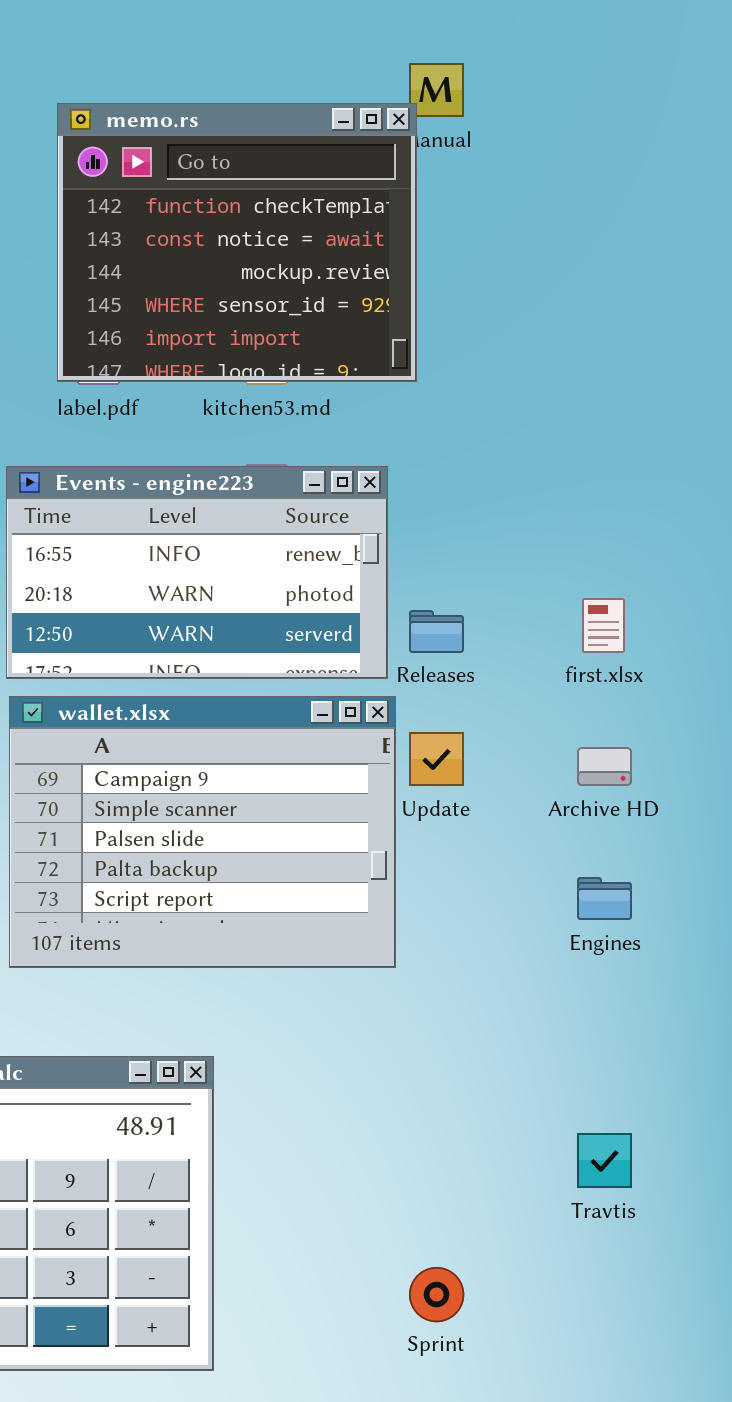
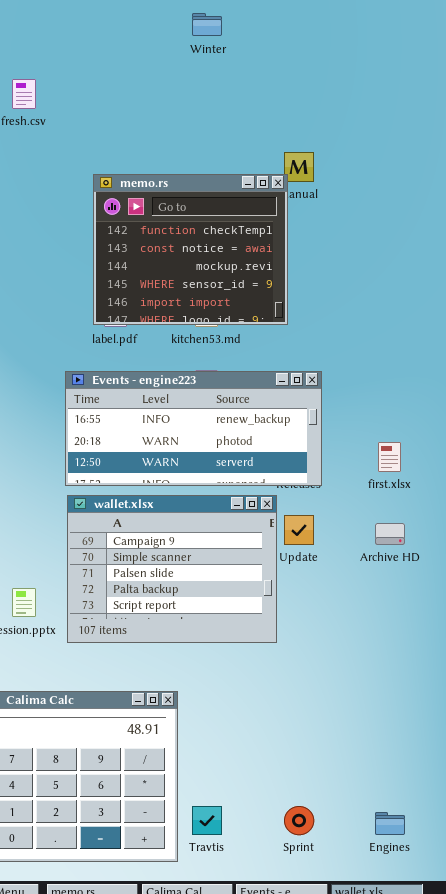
Events - engine223: [6,466,388,679] -> [65,371,322,486], resized
Engines: [577,877,632,920] -> [375,812,405,835], moved
Travtis: [577,1133,632,1188] -> [192,806,222,835], moved

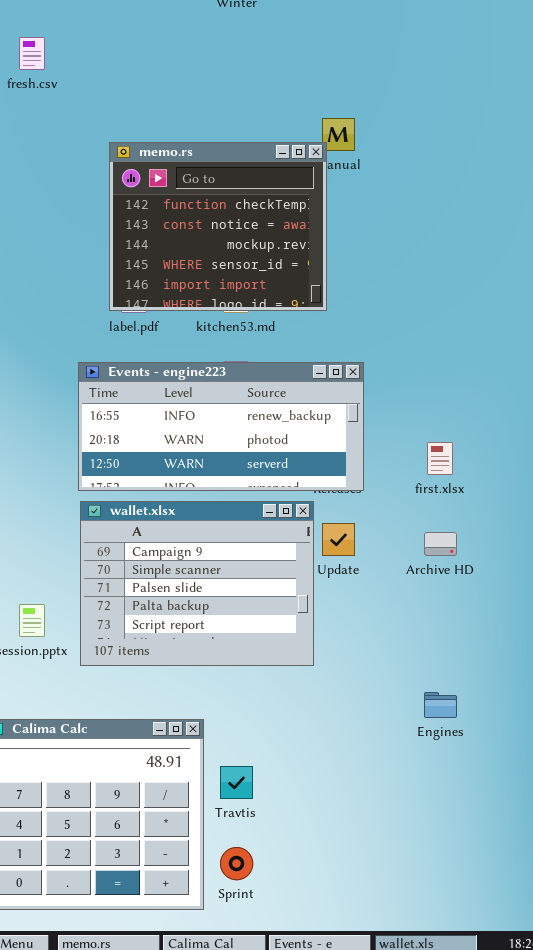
Travtis: [192,806,222,835] -> [220,766,253,799], moved
Sprint: [284,806,314,835] -> [220,847,253,880], moved
Engines: [375,812,405,835] -> [424,692,457,718], moved

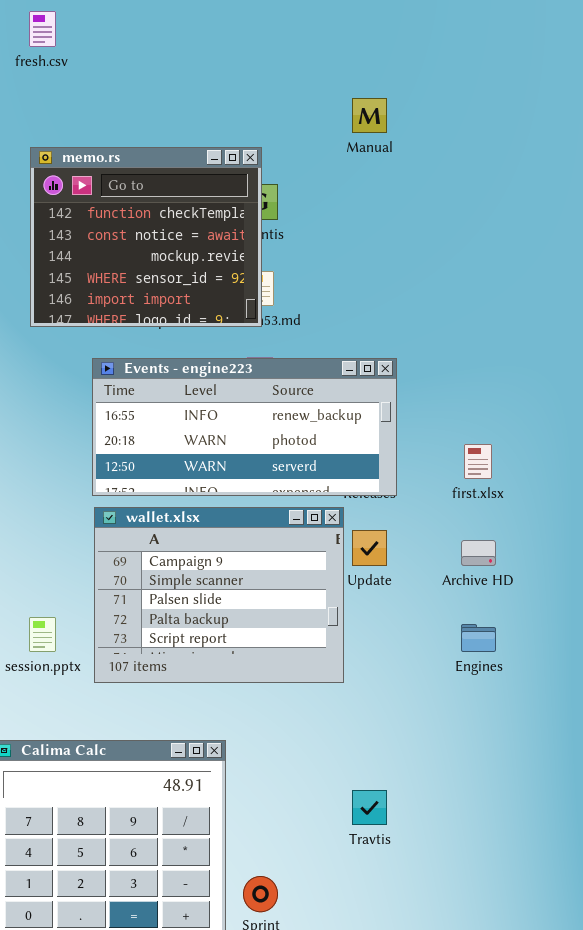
memo.rs: [109,142,327,311] -> [30,147,262,327], moved
Engines: [424,692,457,718] -> [461,624,496,652], moved
Travtis: [220,766,253,799] -> [352,790,387,825], moved

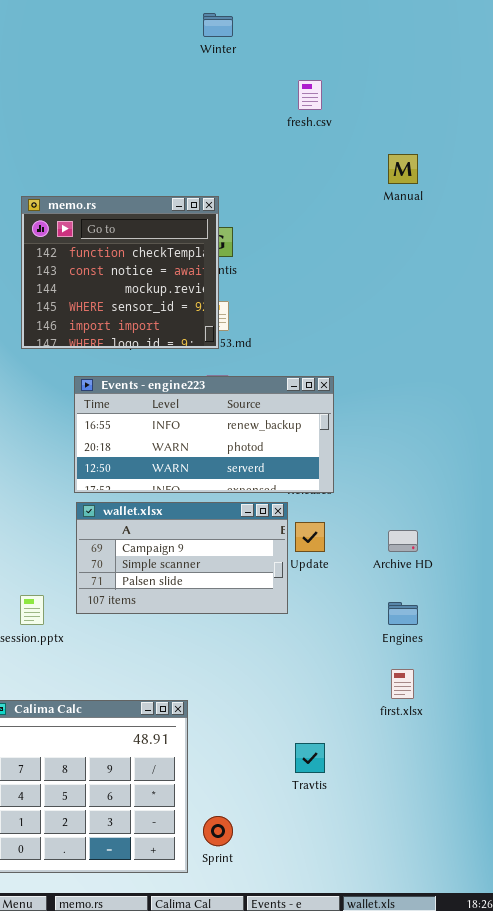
fresh.csv: [29,11,56,47] -> [298,80,322,110], moved
Manual: [352,98,387,133] -> [388,154,418,184], moved
first.xlsx: [464,444,492,479] -> [391,669,414,699], moved
wallet.xlsx: [94,507,344,683] -> [76,502,288,614], resized

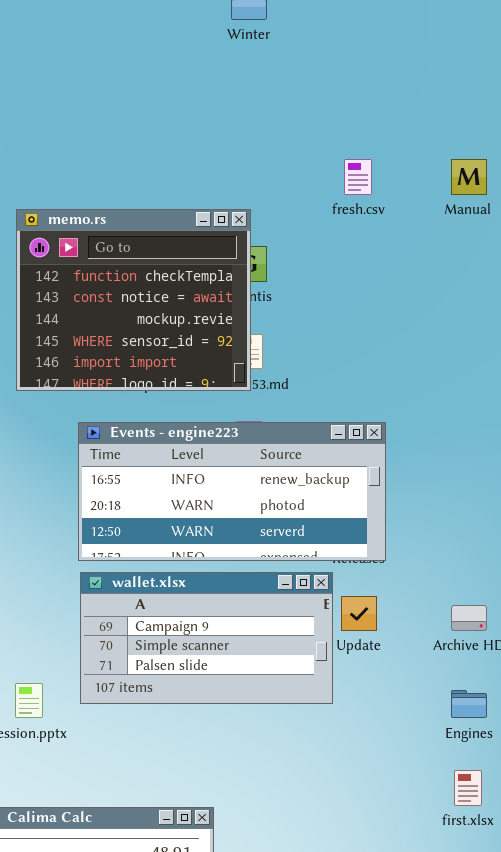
fresh.csv: [298,80,322,110] -> [344,159,372,195], moved

